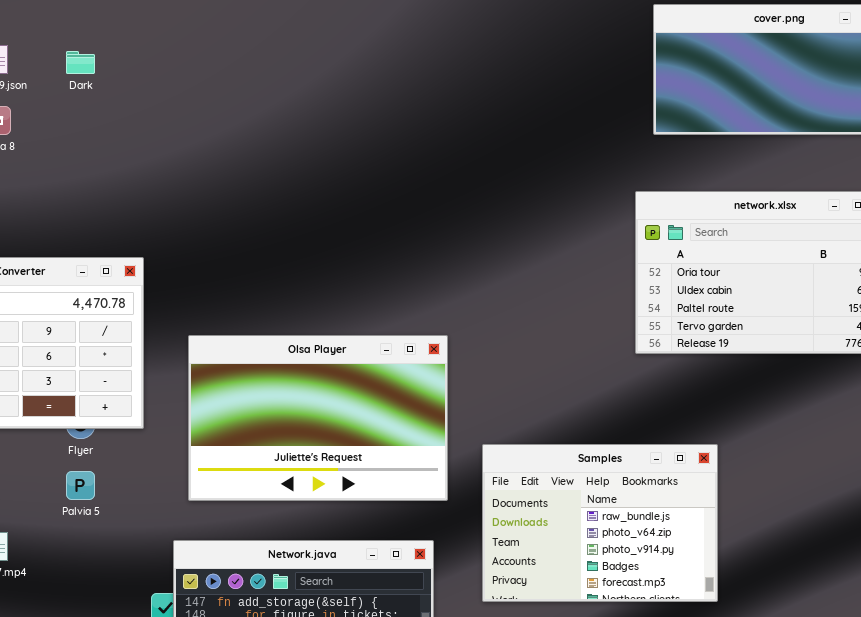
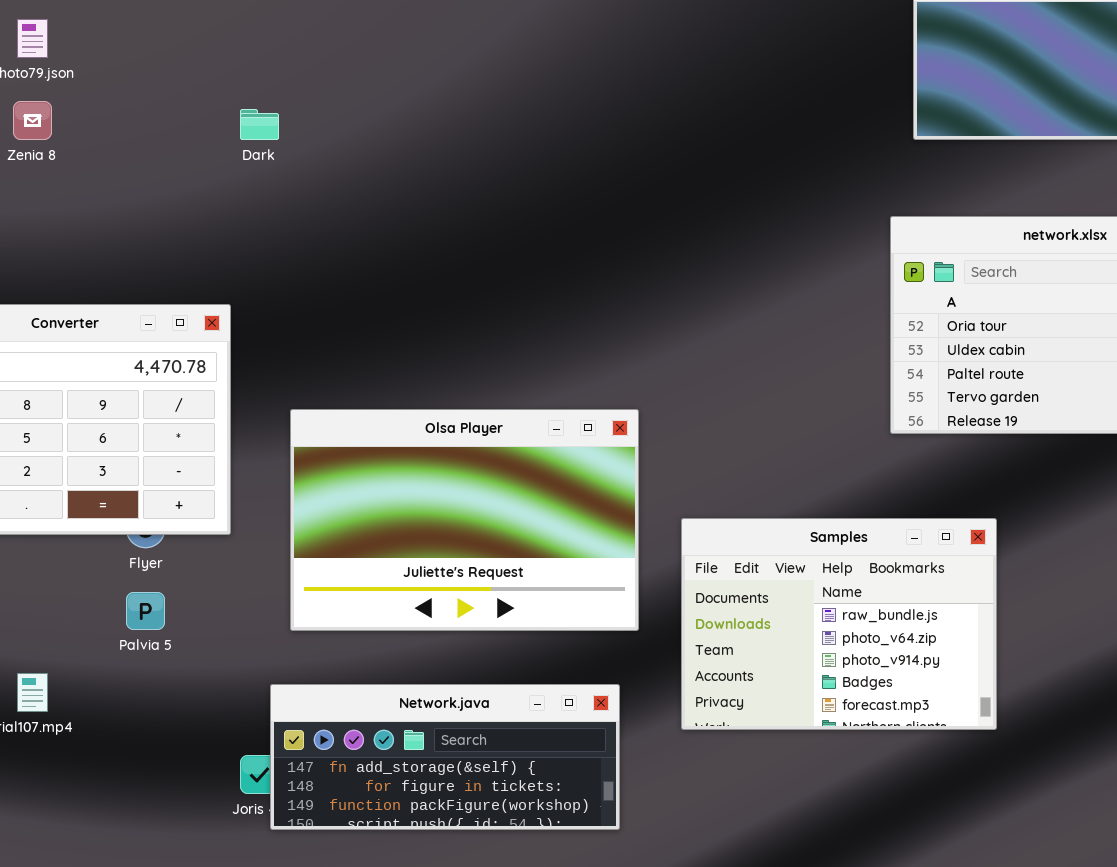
Dark: [66,51,95,74] -> [240,109,279,140], moved
Samples: [482,444,718,602] -> [681,518,997,730], moved

